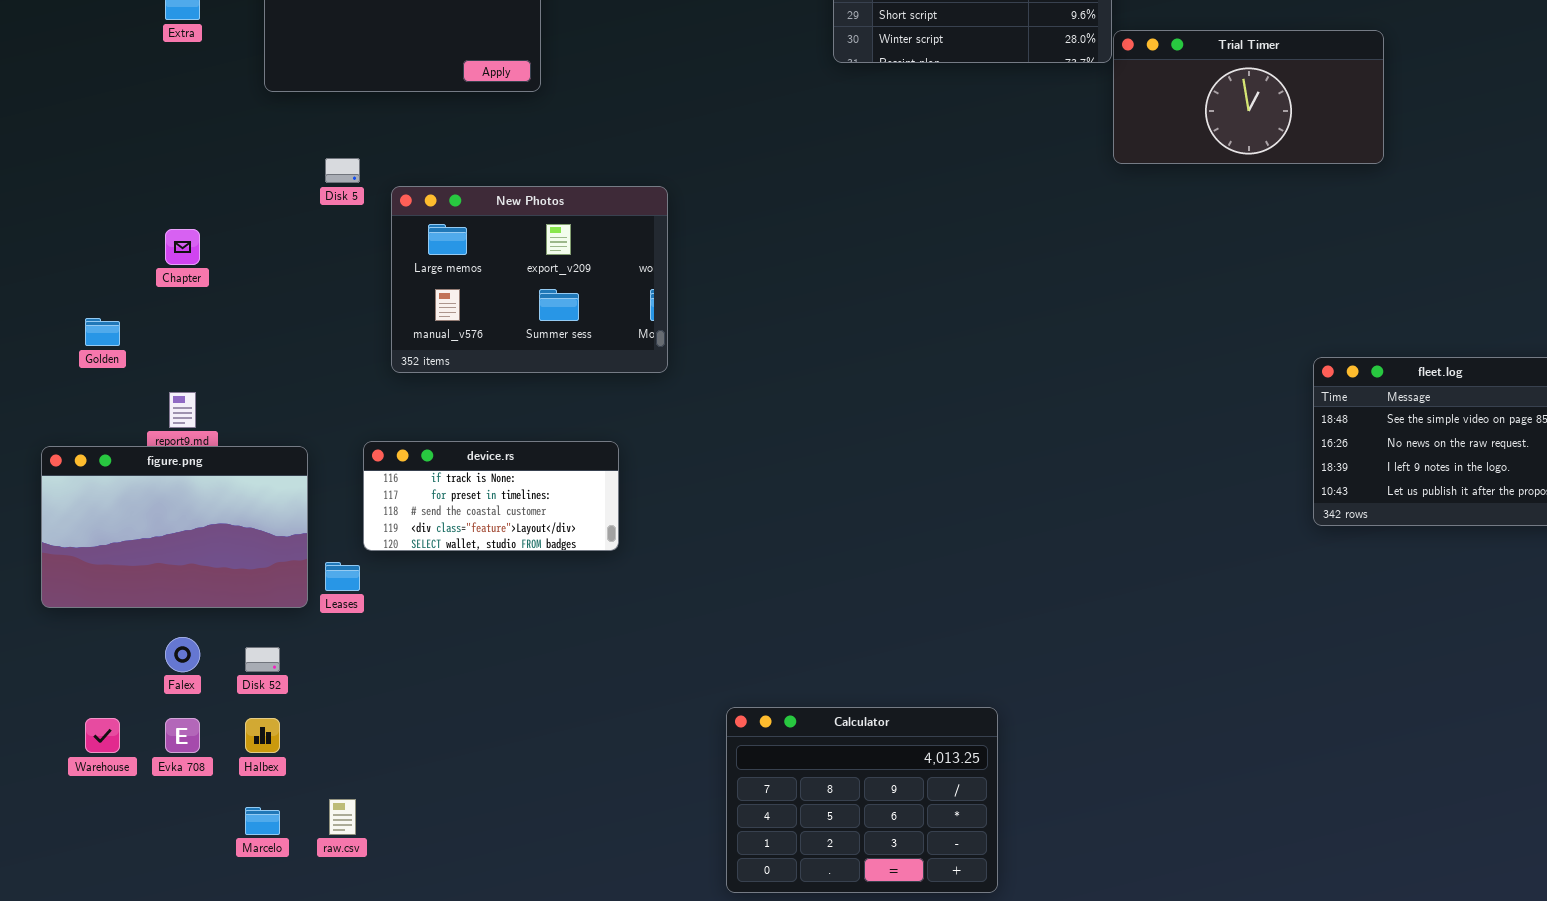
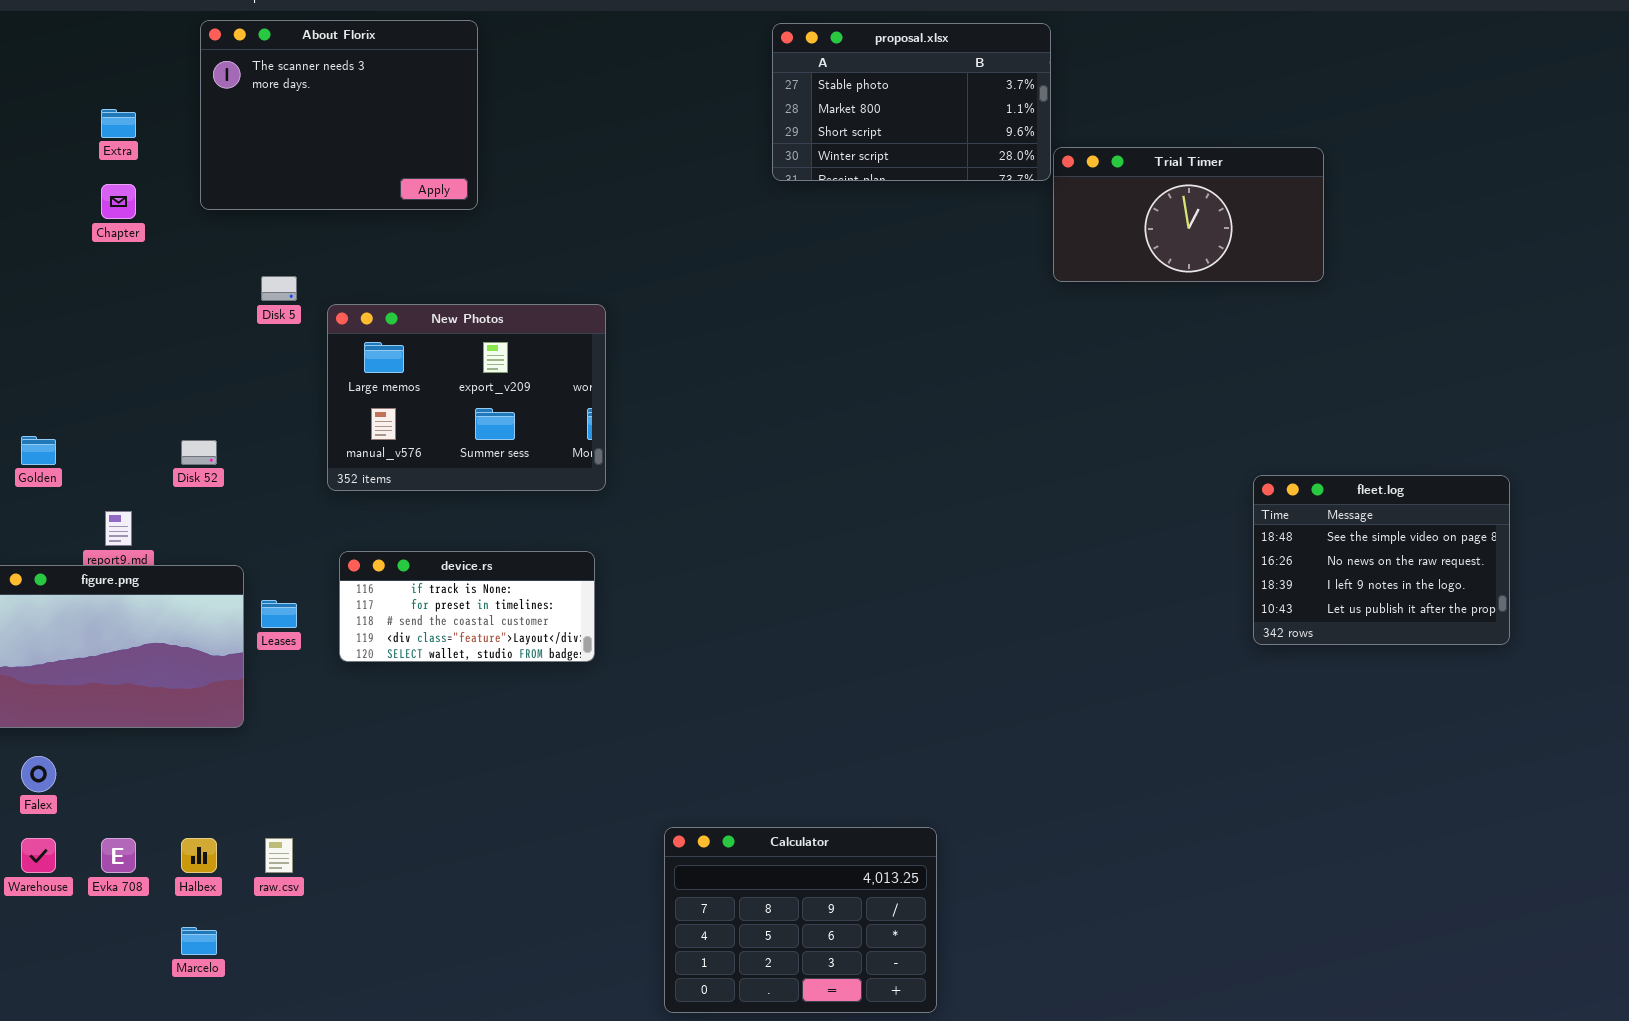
Chapter: [165,229,200,265] -> [101,184,136,219], moved
device.rs: [363,441,619,551] -> [339,551,595,662], moved
Leases: [325,562,360,591] -> [261,600,297,628], moved
Falex: [165,637,200,672] -> [21,756,56,792], moved
Disk 52: [245,647,280,672] -> [181,440,217,465], moved
raw.csv: [329,799,356,835] -> [265,838,293,873], moved

